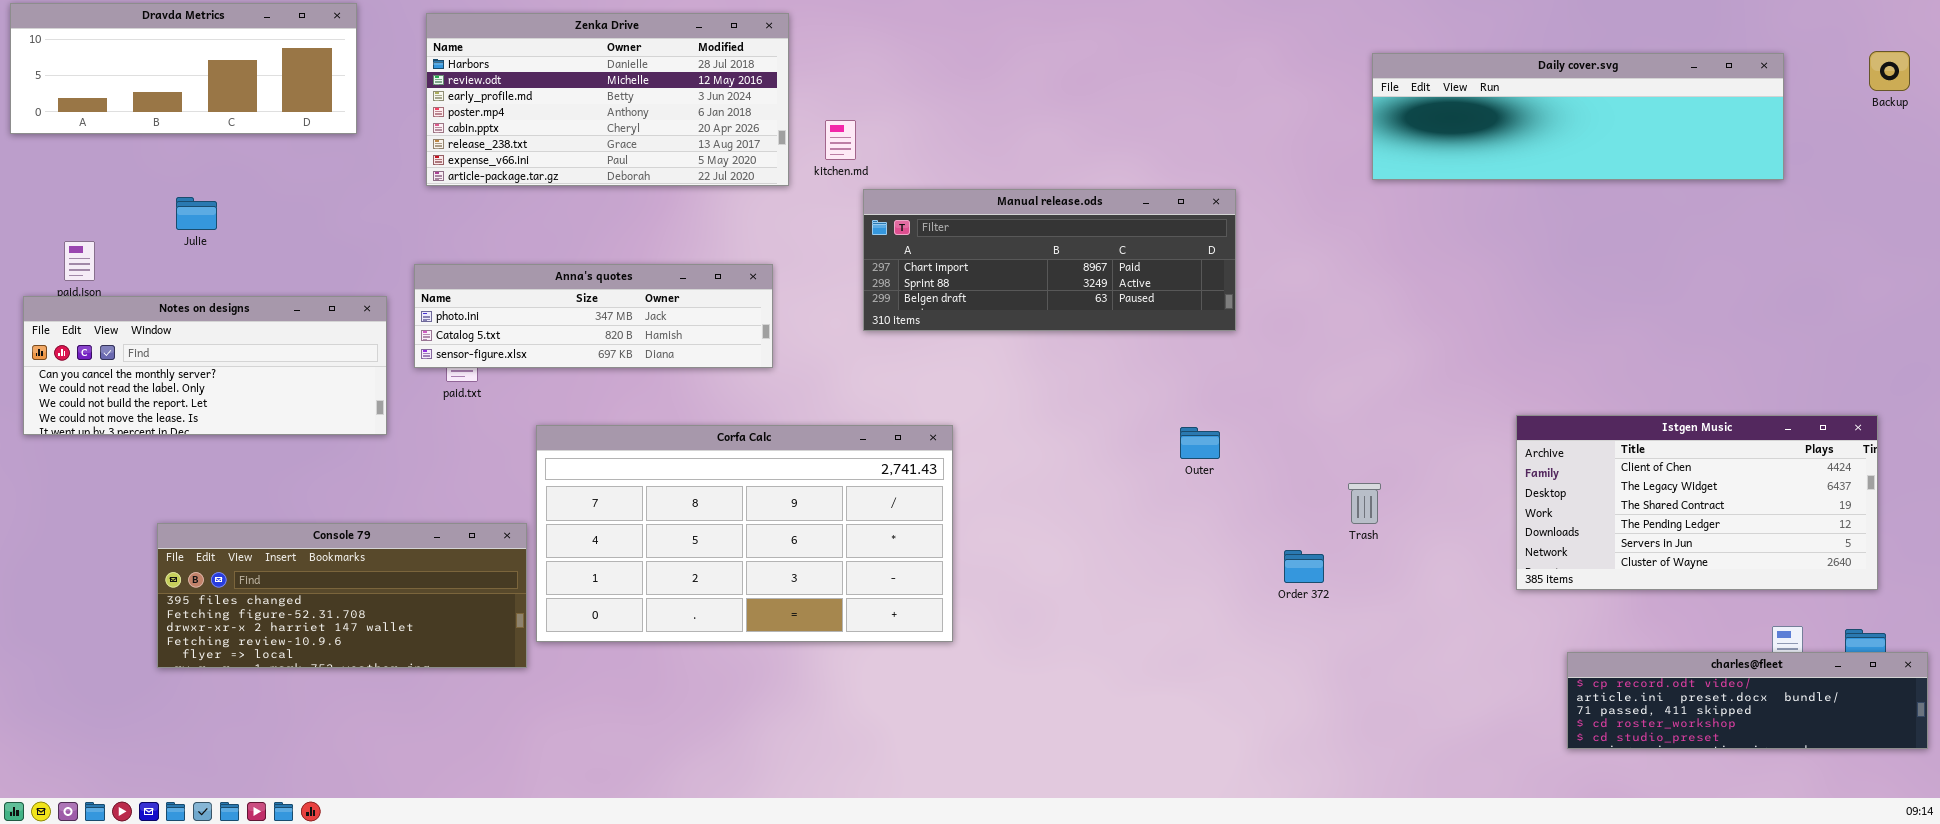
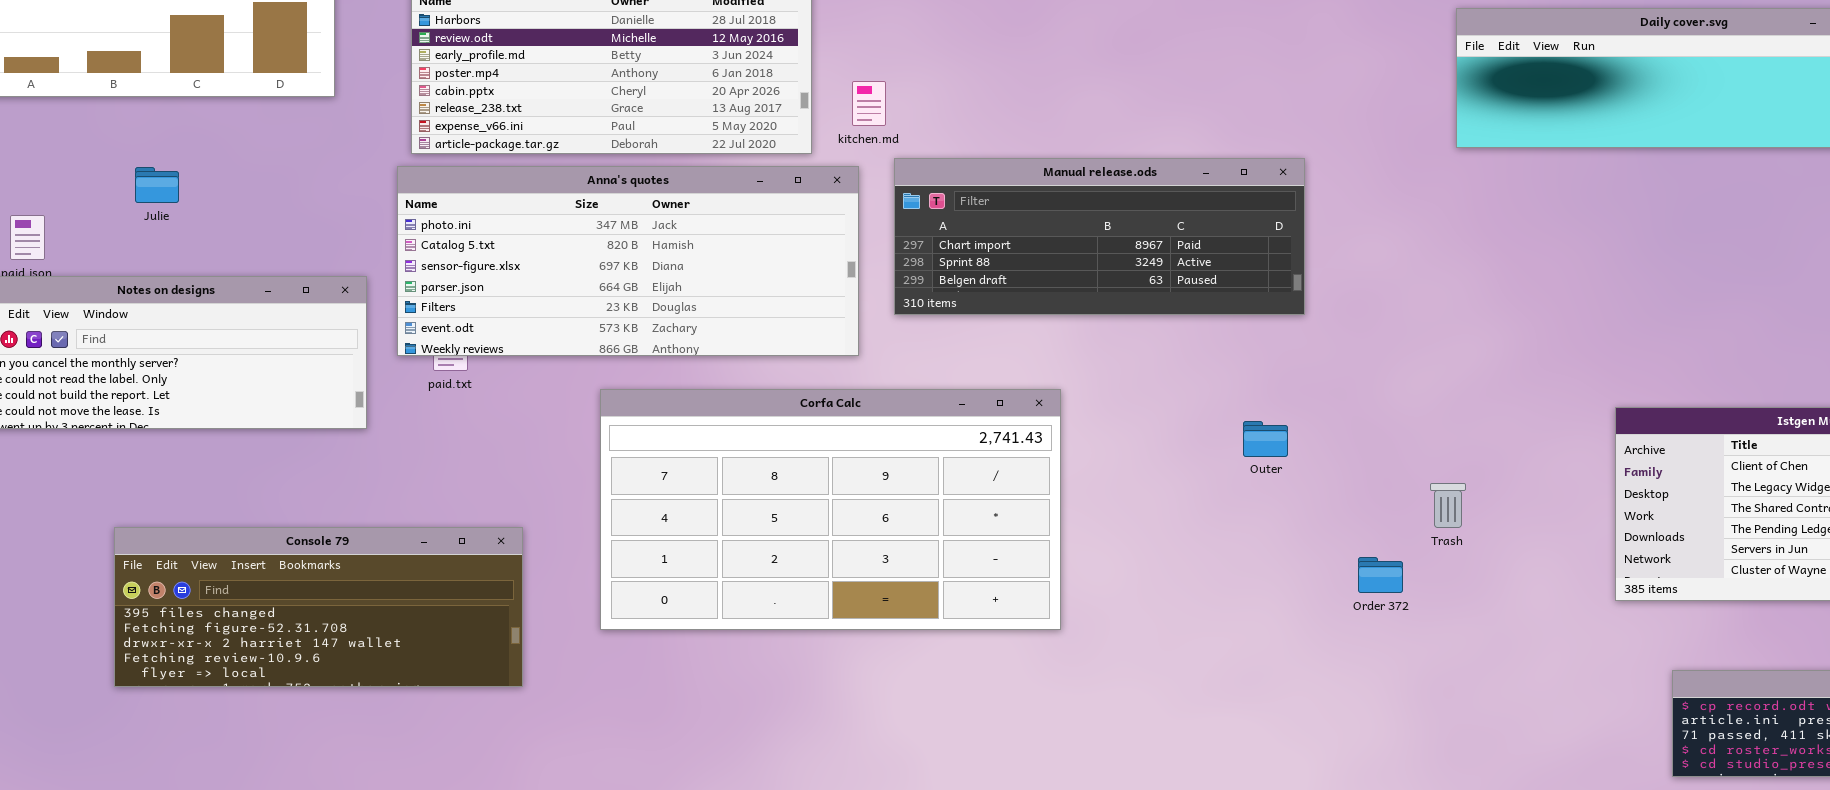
Anna's quotes: [414,264,773,368] -> [397,166,859,356], resized
Corfa Calc: [536,425,953,642] -> [600,389,1061,630], moved

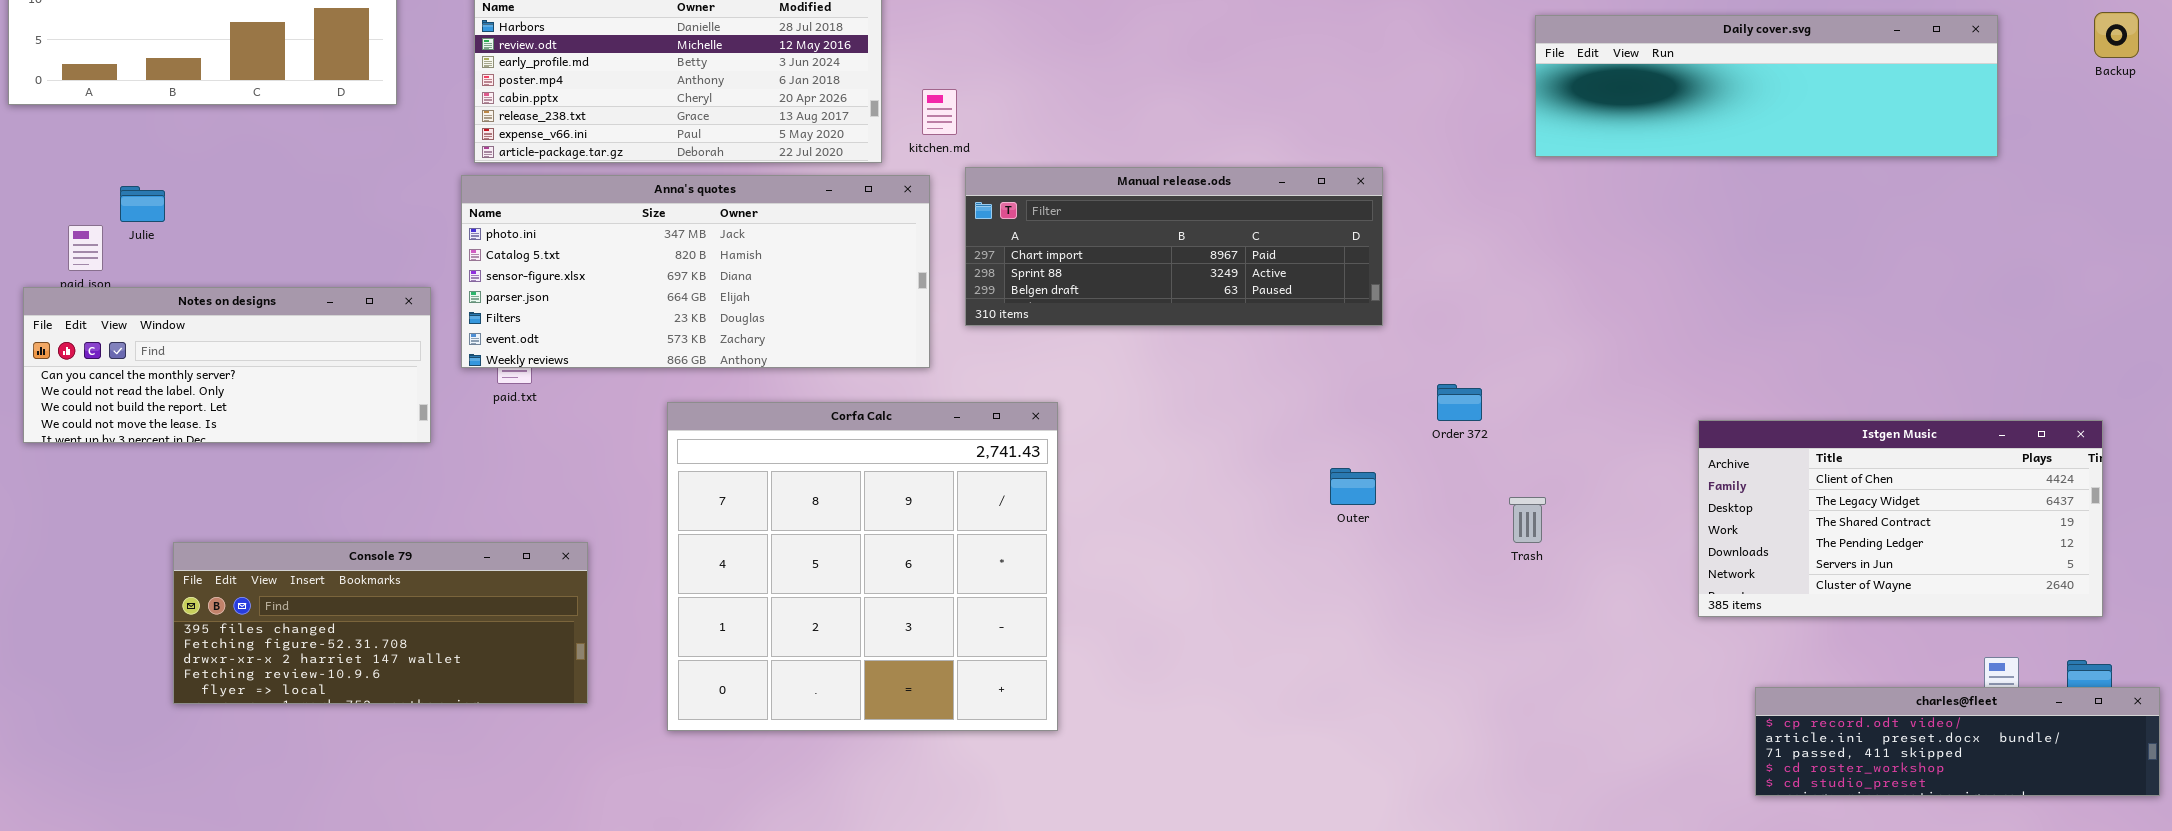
Julie: [135,167,179,203] -> [120,186,165,222], moved
Corfa Calc: [600,389,1061,630] -> [667,402,1058,731], resized
Outer: [1243,421,1288,457] -> [1330,468,1376,505], moved
Order 372: [1358,557,1403,593] -> [1437,384,1482,421], moved

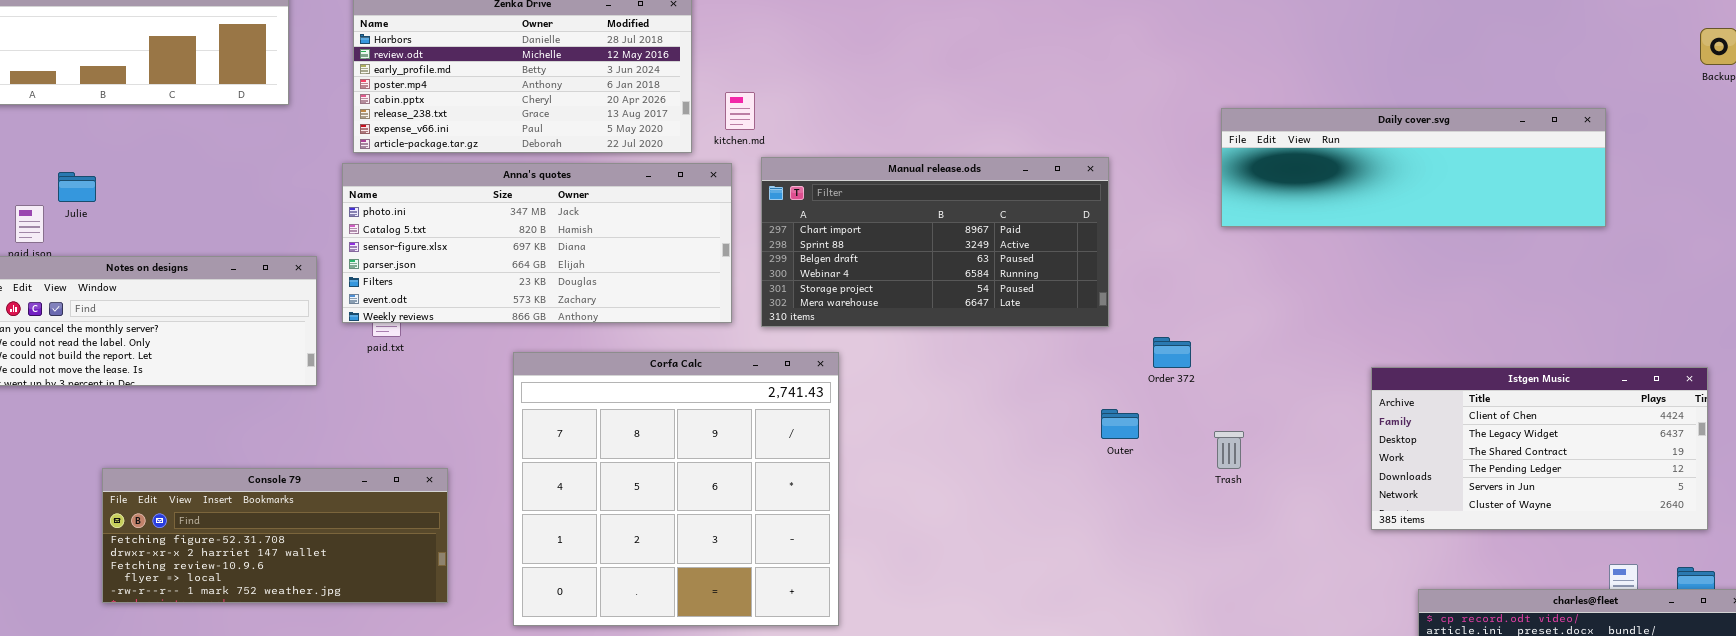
Daily cover.svg: [1535,15,1998,157] -> [1221,108,1606,227], moved
Manual release.ods: [965,167,1383,326] -> [761,157,1109,327], resized
Outer: [1330,468,1376,505] -> [1101,409,1139,439], moved
Console 79: [173,542,588,704] -> [102,468,448,603], scrolled down 1 row

